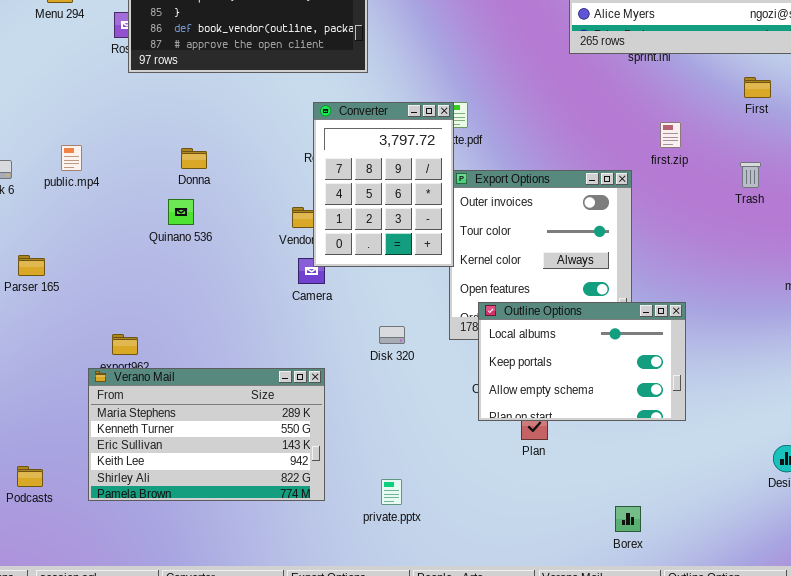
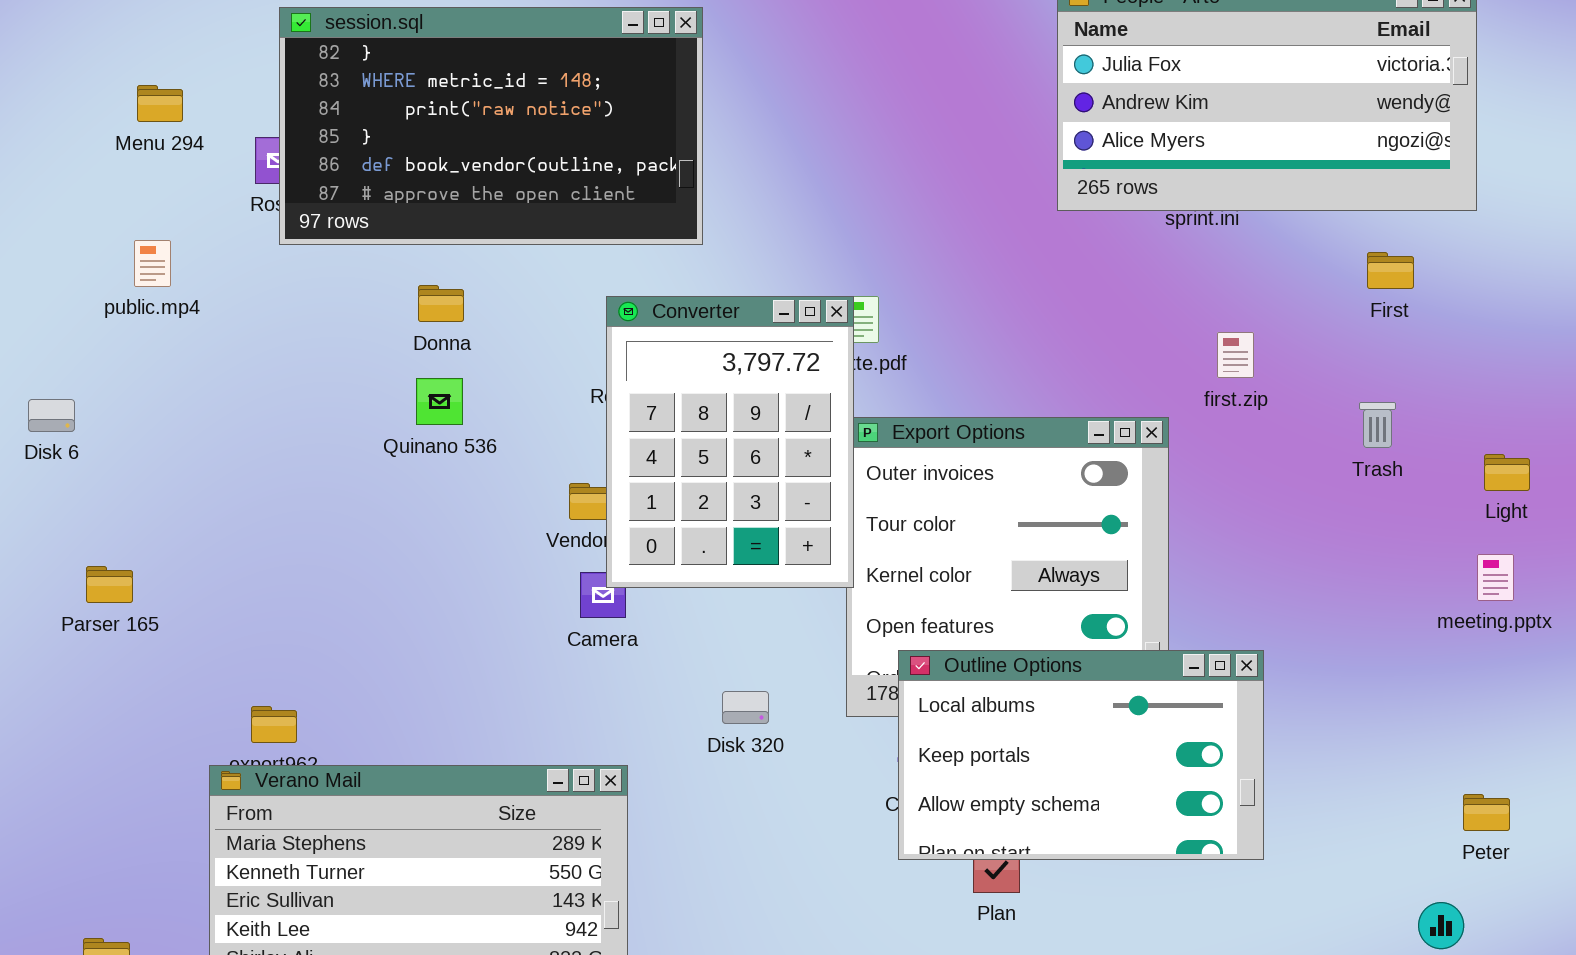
public.mp4: [61,145,82,171] -> [134,240,171,287], moved
Donna: [181,148,207,169] -> [418,285,464,322], moved
Quinano 536: [168,199,194,225] -> [416,378,463,425], moved

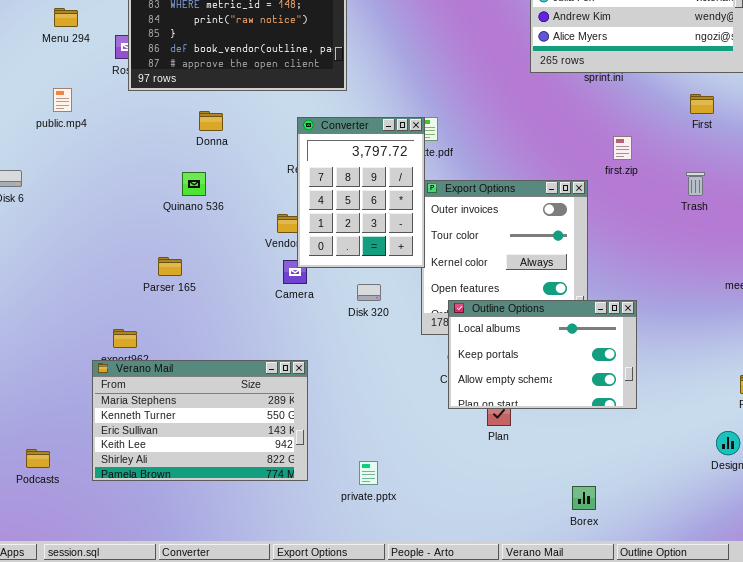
Quinano 536: [416,378,463,425] -> [182,172,206,196], moved
Parser 165: [86,566,133,603] -> [158,257,182,276], moved
Disk 320: [722,691,769,724] -> [357,284,381,301], moved

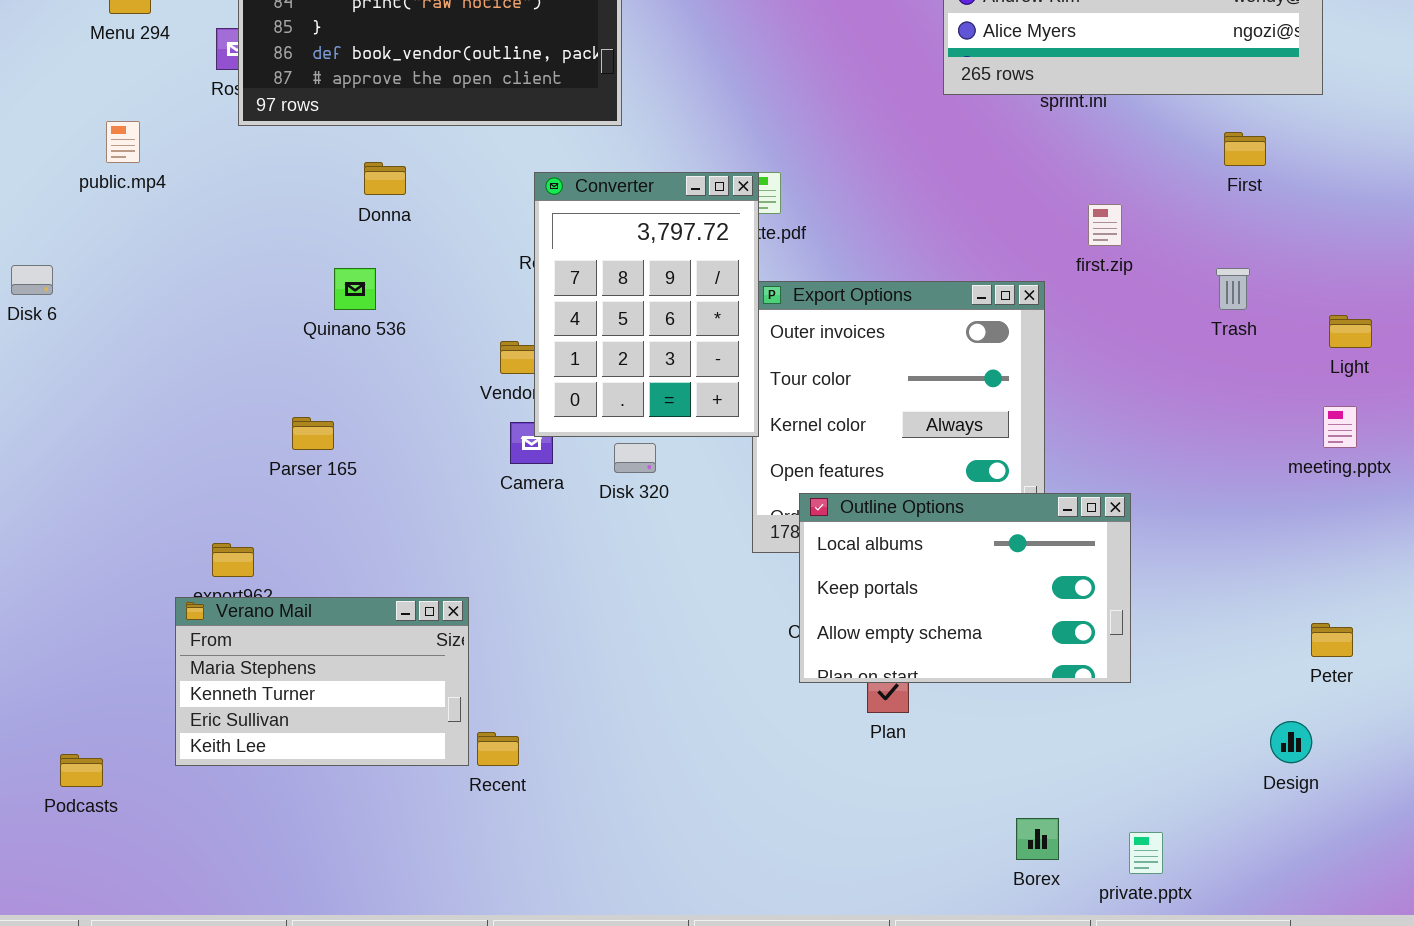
Disk 320: [357,284,381,301] -> [614,443,656,473], moved
Verano Mail: [92,360,308,481] -> [175,597,469,766], resized
private.pptx: [359,461,378,485] -> [1129,832,1163,874], moved

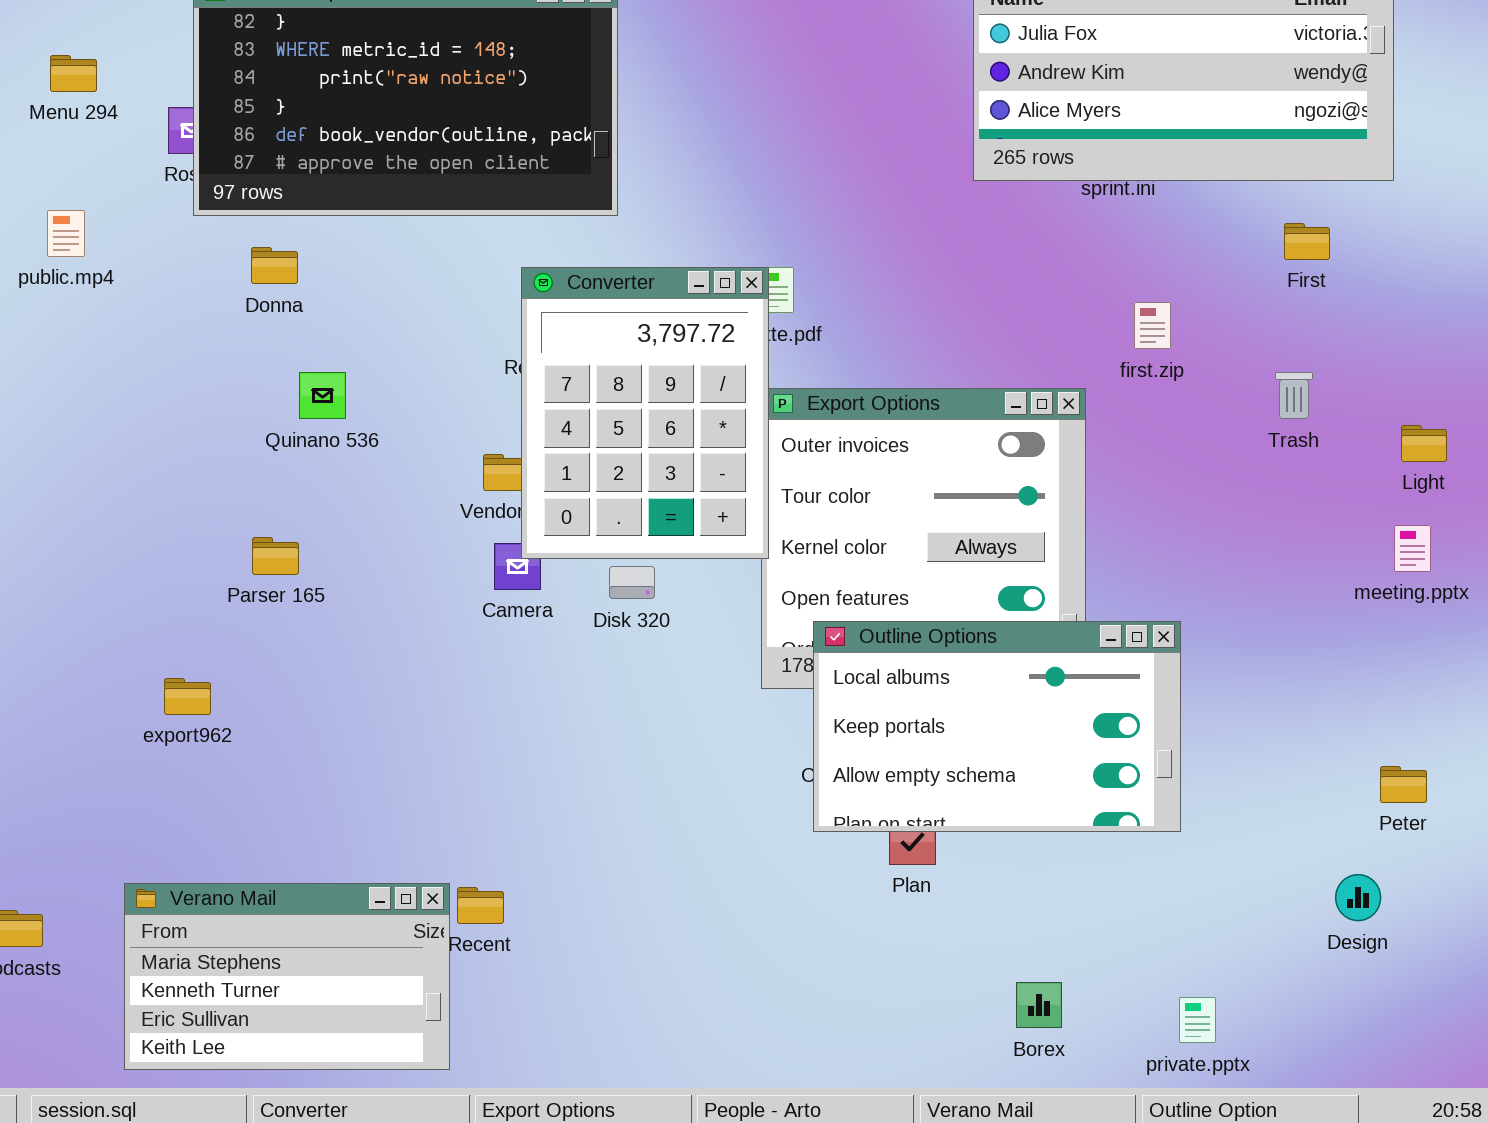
Donna: [364,162,406,195] -> [251,247,298,284], moved
Verano Mail: [175,597,469,766] -> [124,883,450,1070], moved
Borex: [1016,818,1059,860] -> [1016,982,1062,1028], moved

